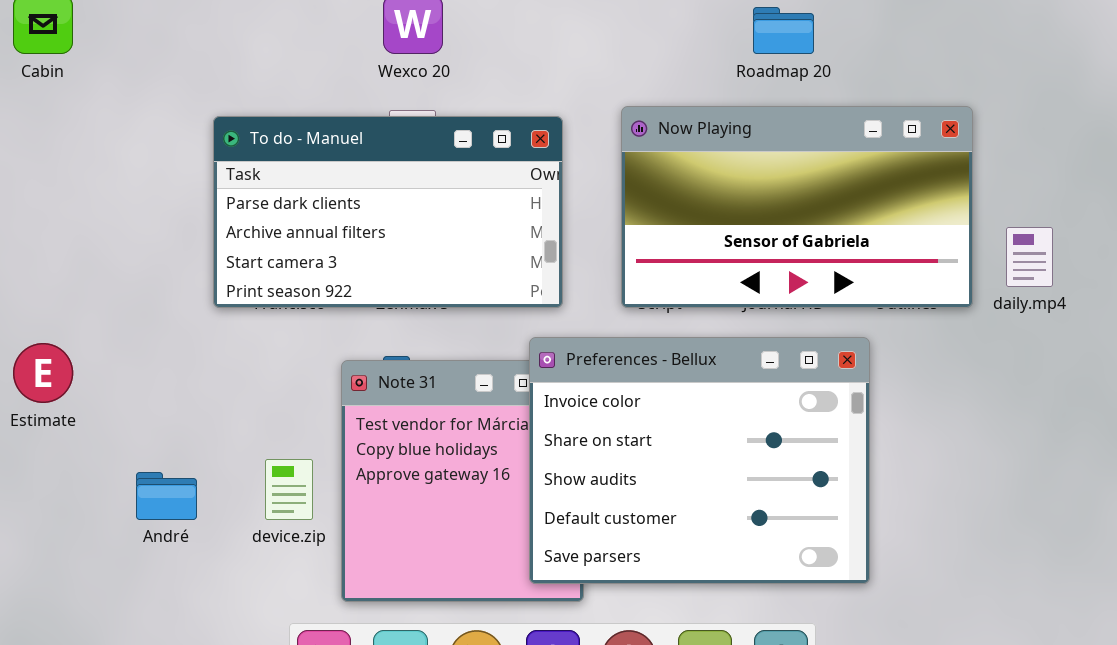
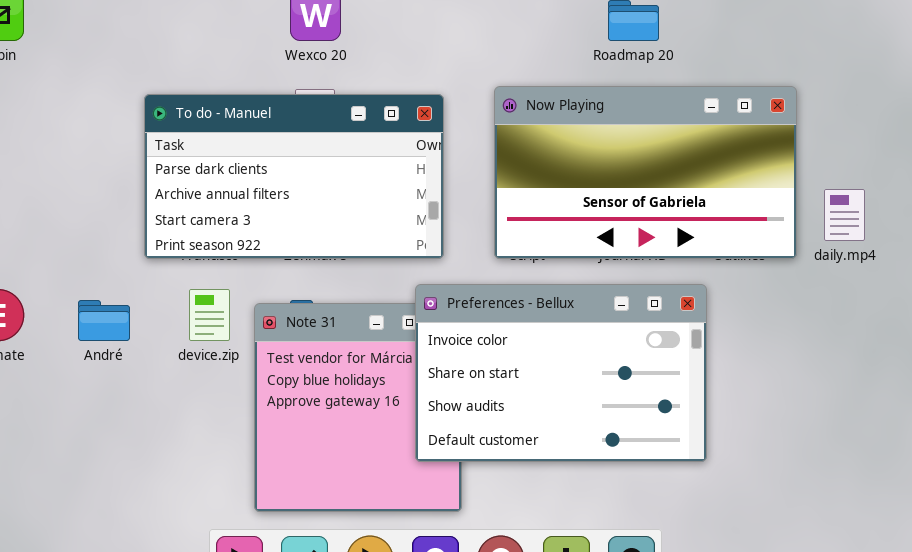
Preferences - Bellux: [529,337,870,584] -> [415,284,707,462], resized
device.zip: [265,459,313,520] -> [189,289,230,341], moved
André: [136,472,197,520] -> [78,300,130,341], moved

